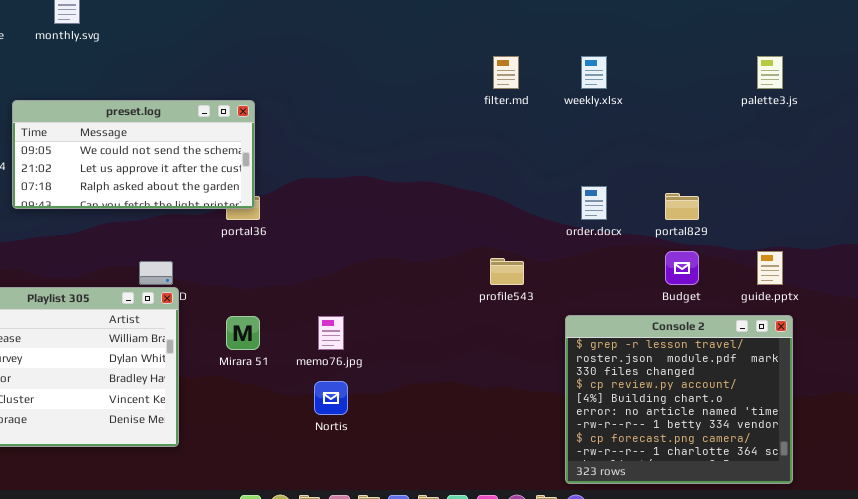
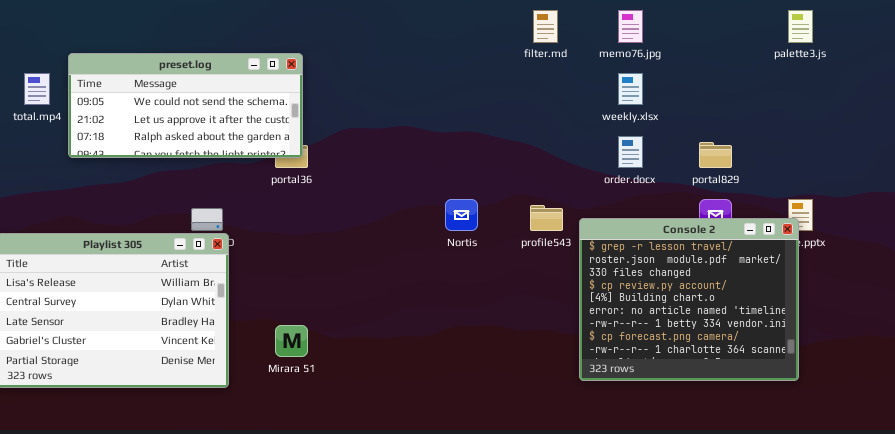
weekly.xlsx: [581,56,607,89] -> [618,73,643,105], moved
Console 2: [565,315,793,484] -> [579,218,799,381], moved
Mirara 51: [226,316,260,350] -> [275,325,308,357], moved
memo76.jpg: [318,316,344,350] -> [618,10,643,43], moved
Nortis: [314,381,348,415] -> [445,199,478,231], moved

